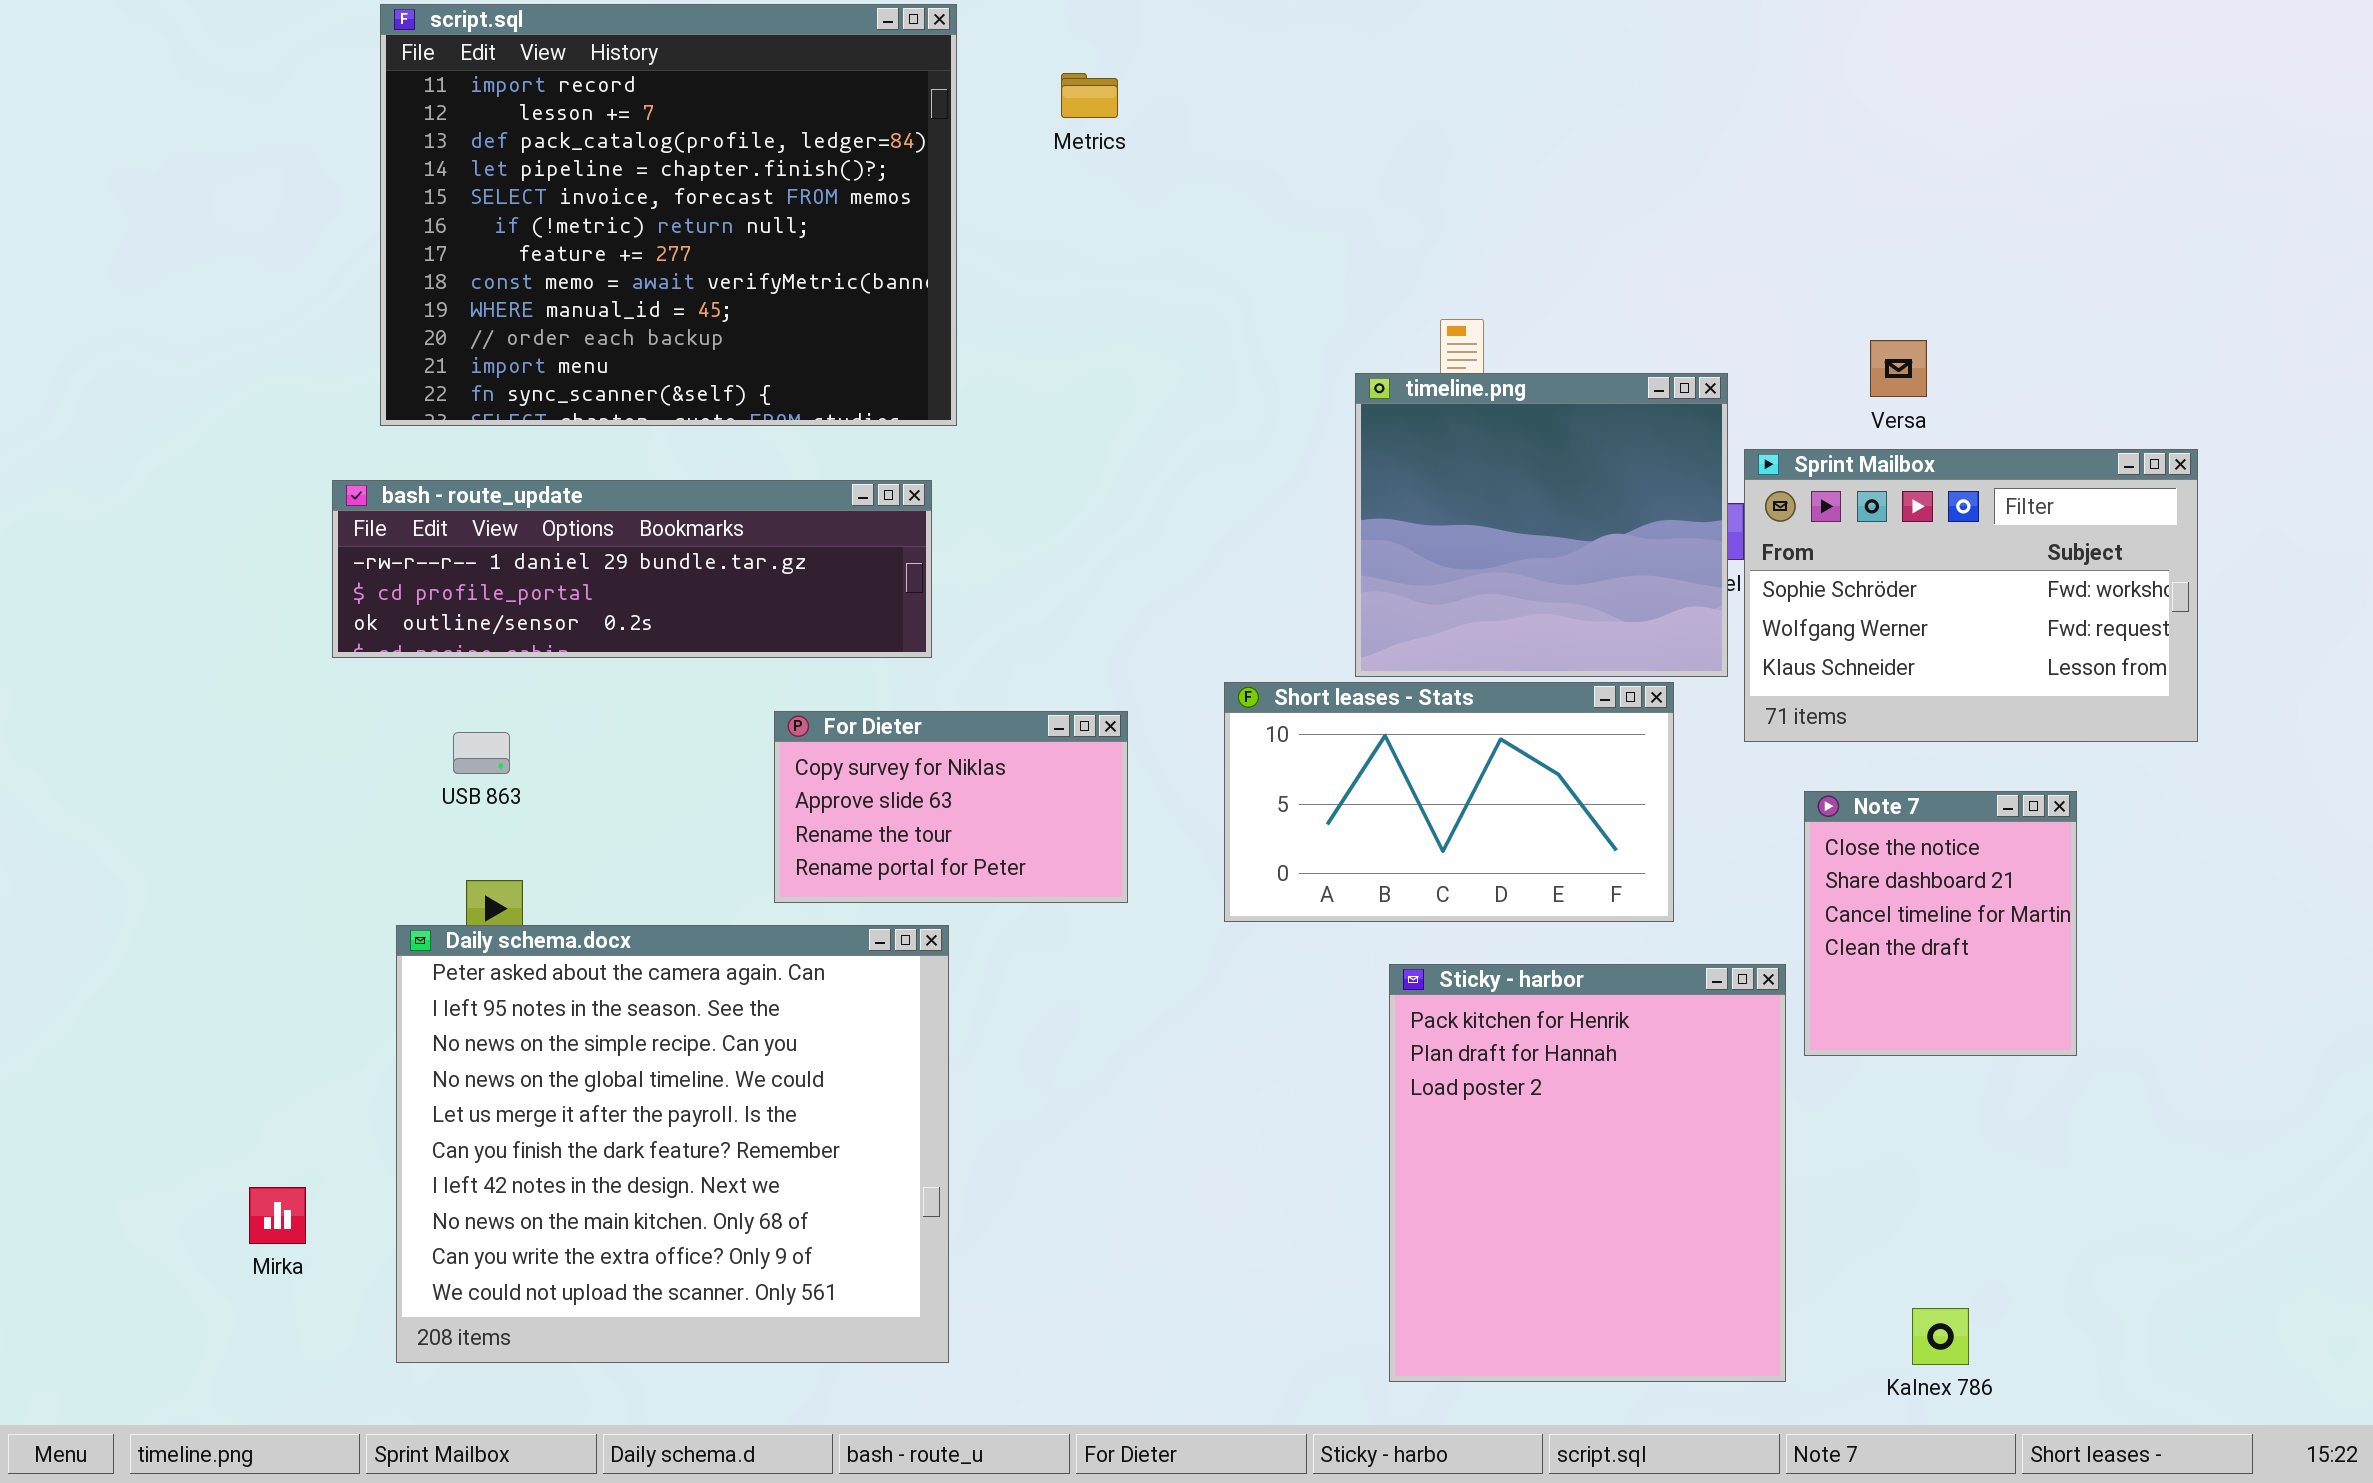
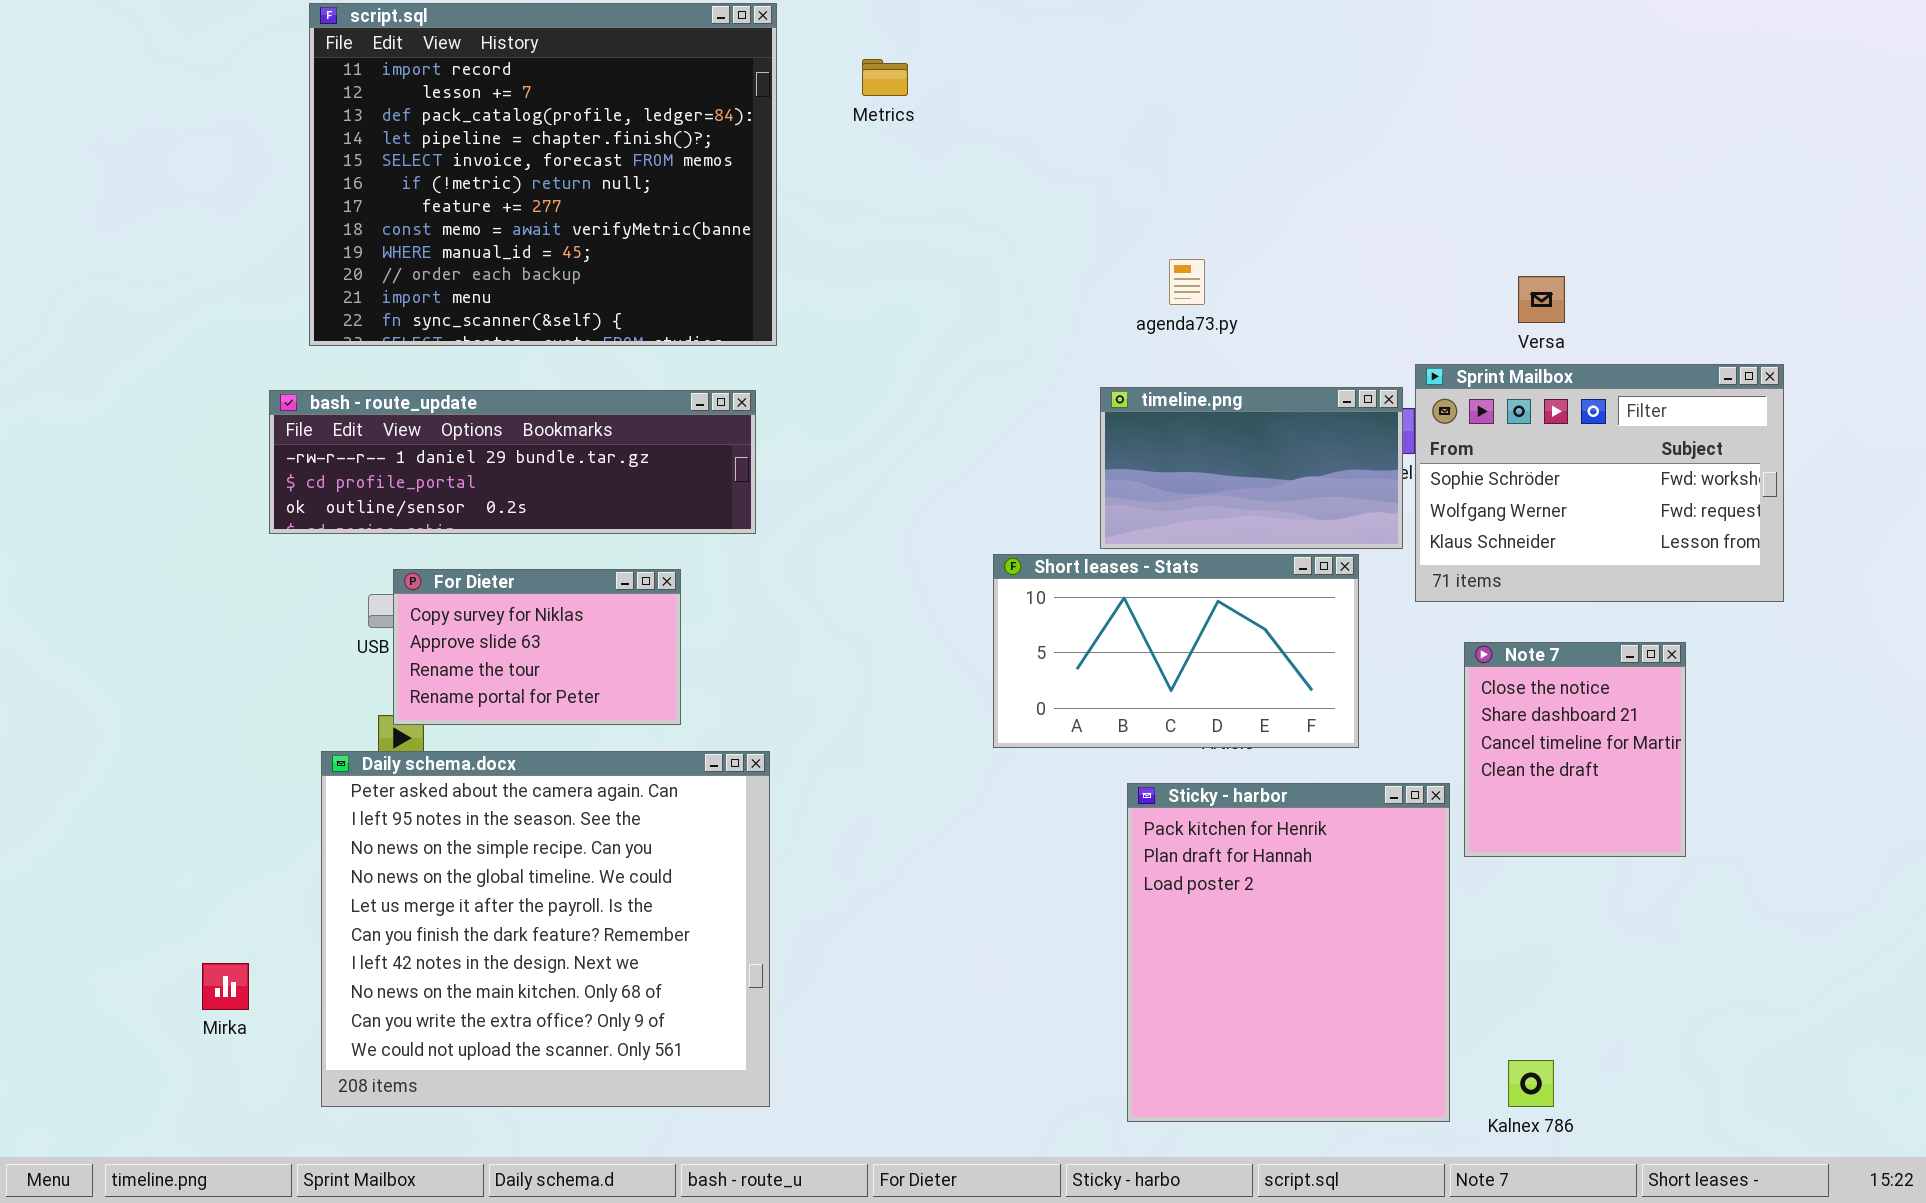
timeline.png: [1355,373,1728,677] -> [1100,387,1403,549], resized
For Dieter: [774,711,1128,903] -> [393,569,681,725], moved
Kalnex 786: [1912,1308,1969,1365] -> [1508,1060,1554,1107], moved

